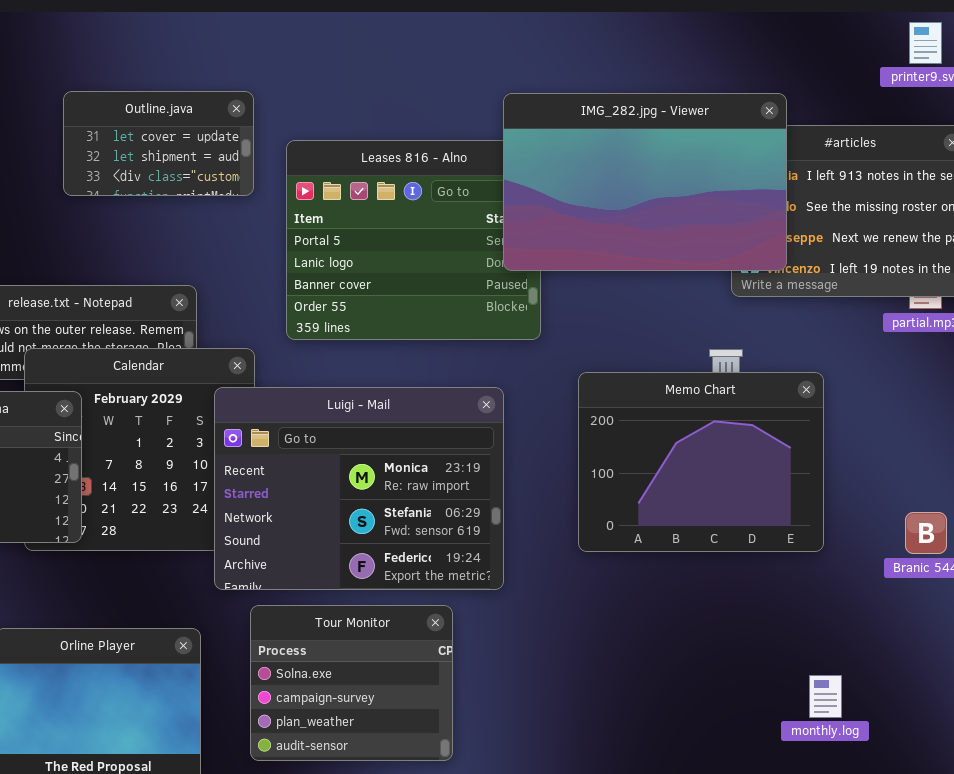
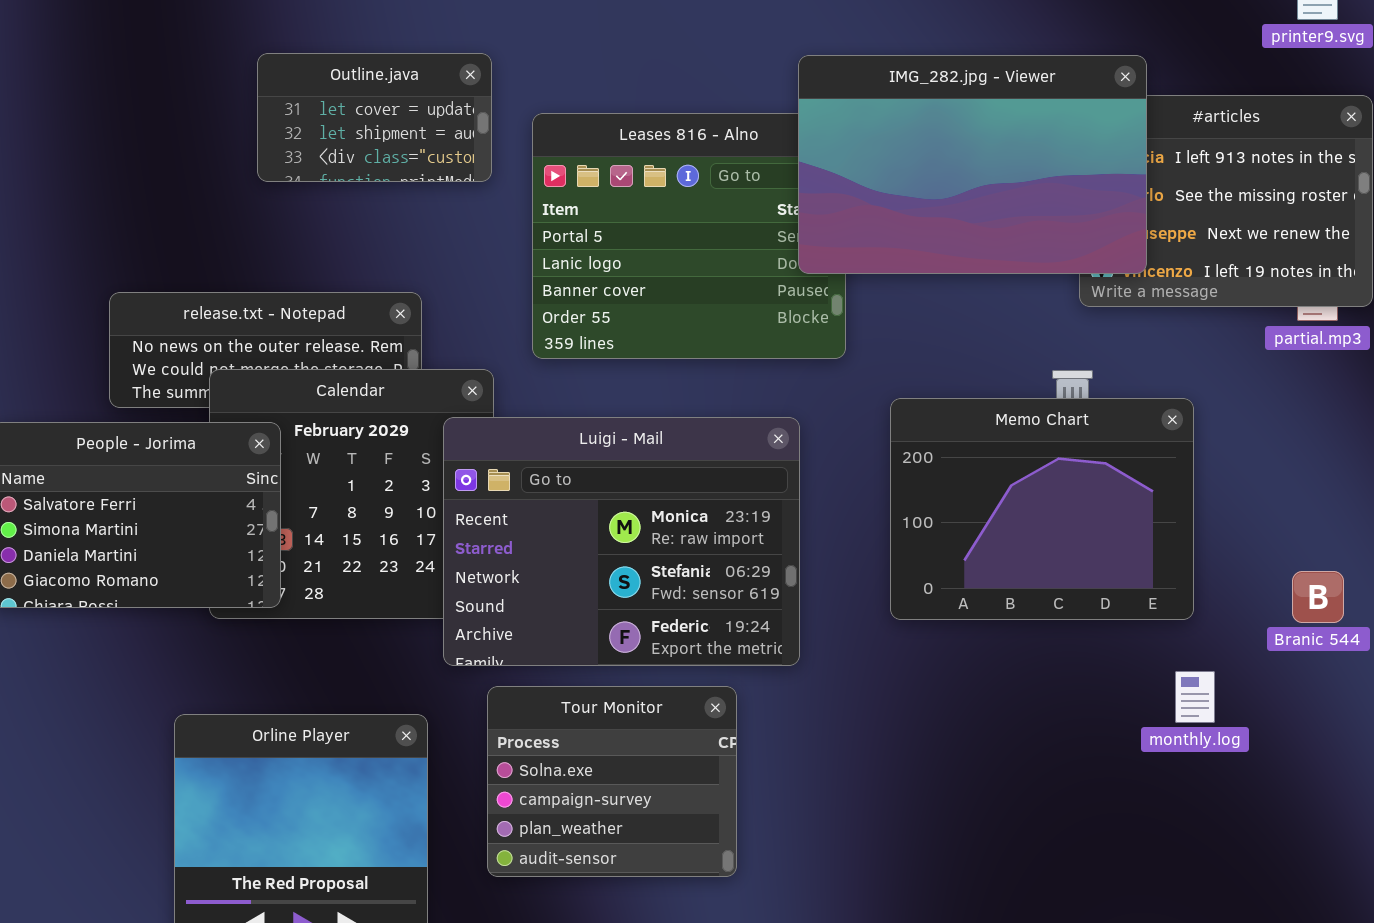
monthly.log: [809,675,842,718] -> [1175,671,1215,723], moved

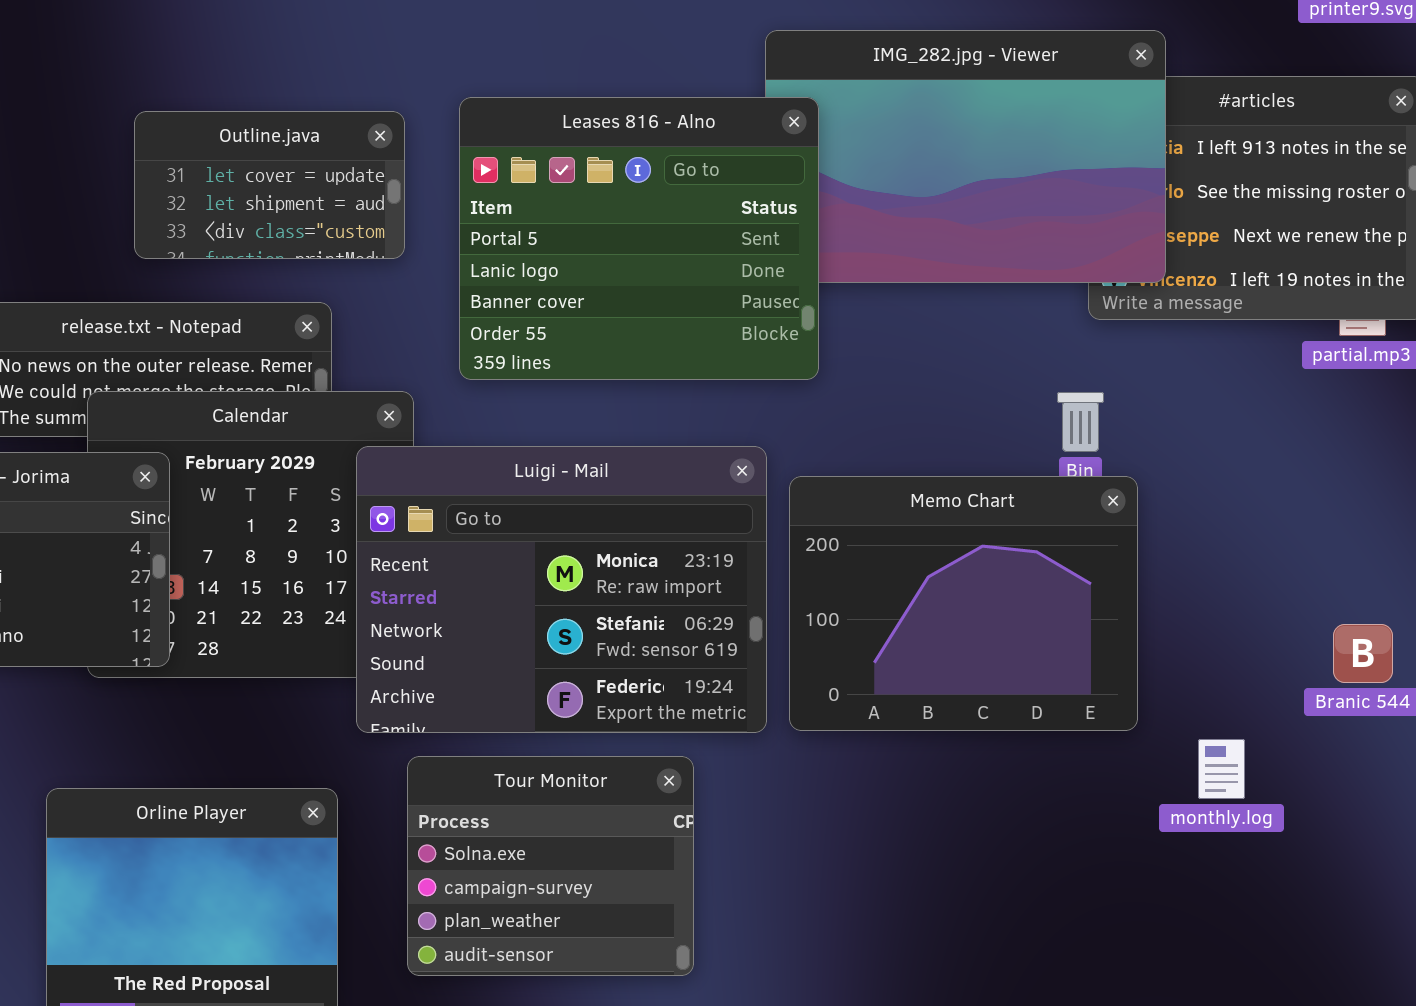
Outline.java: [257,53,492,182] -> [134,111,405,259], moved
Leases 816 - Alno: [532,113,846,359] -> [459,97,819,380], raised
Memo Chart: [890,398,1194,620] -> [789,476,1138,731], moved

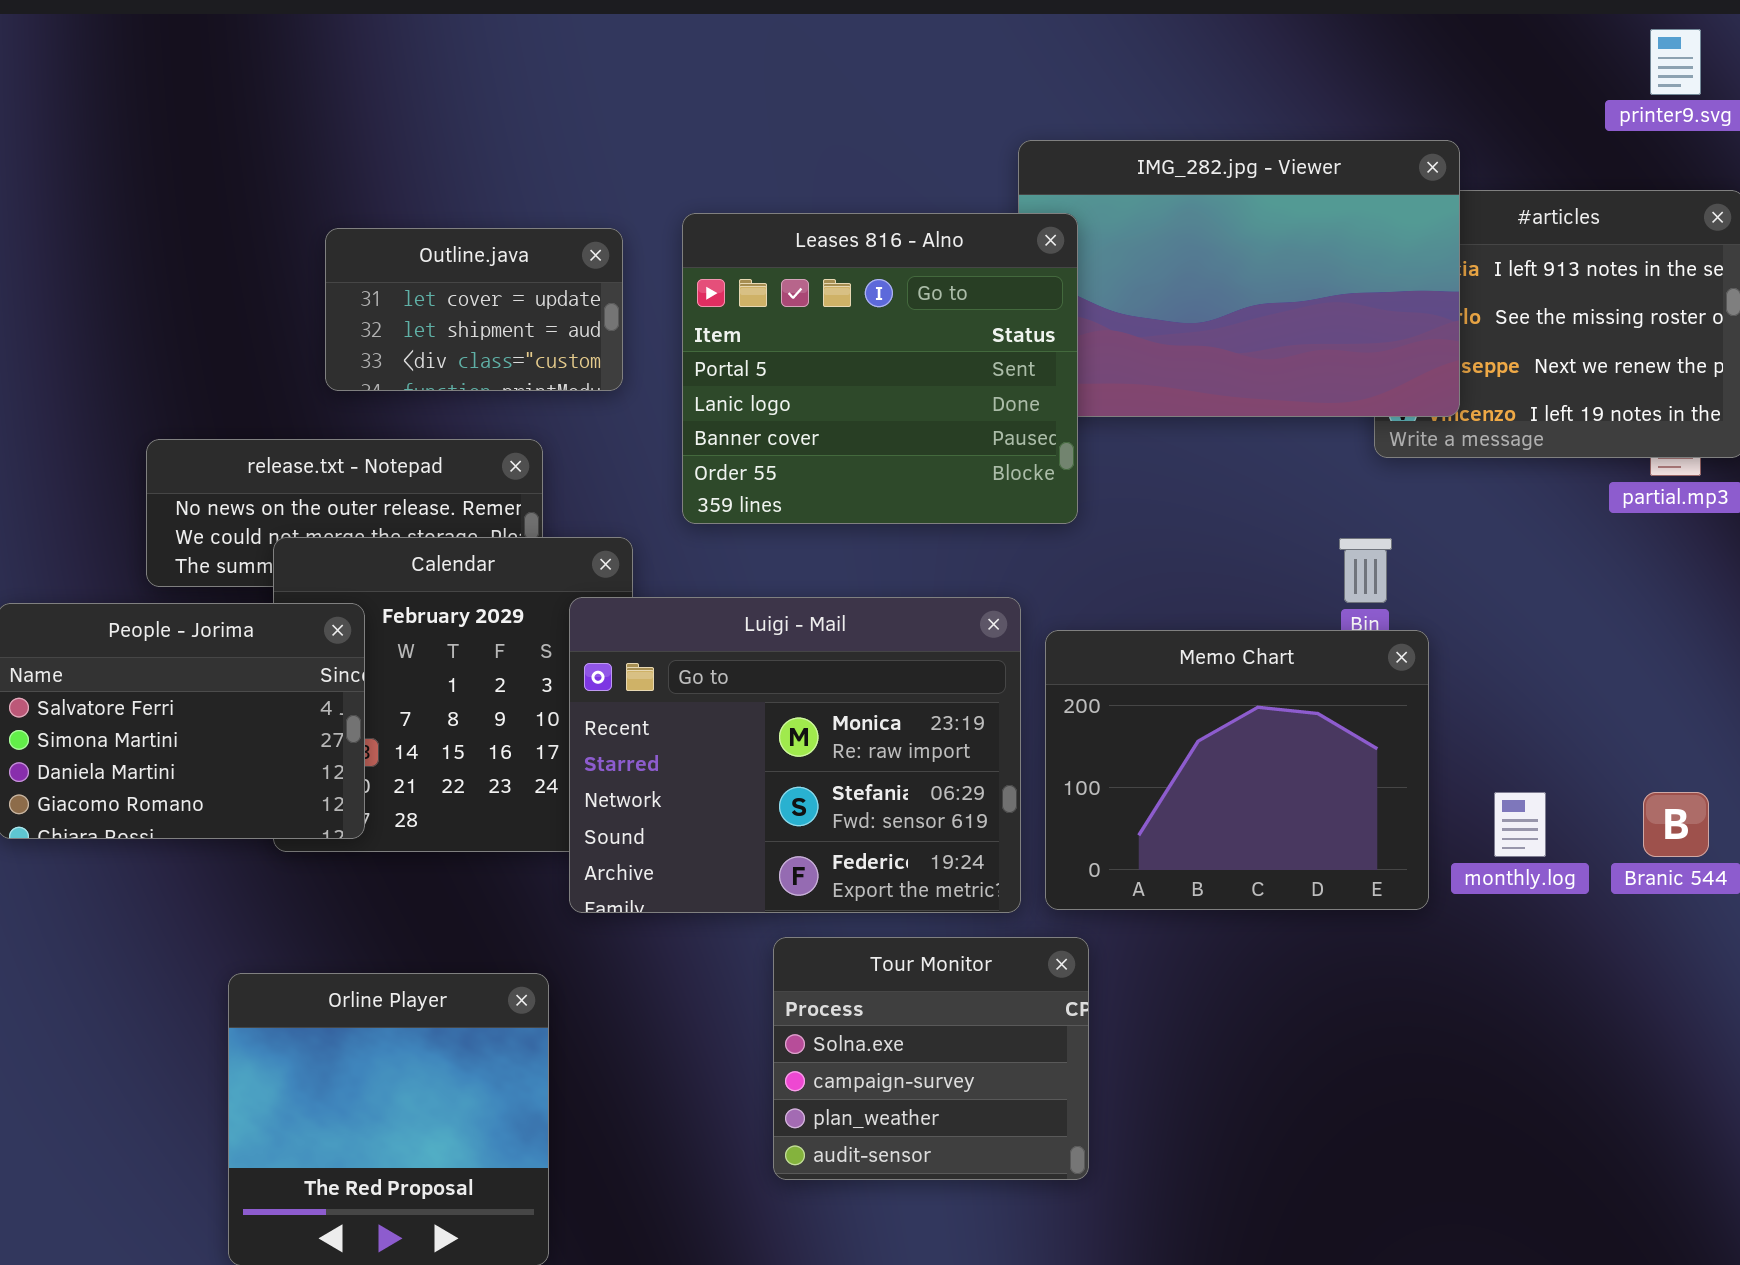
monthly.log: [1198,739,1245,799] -> [1494,792,1546,857], moved
Tour Monitor: [407,756,694,976] -> [773,937,1089,1180], moved

